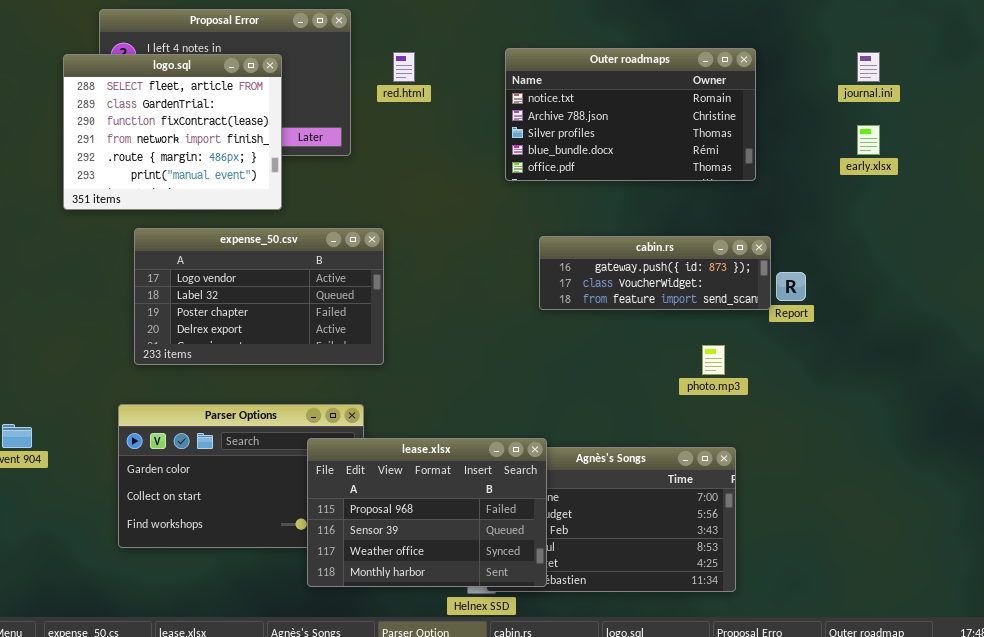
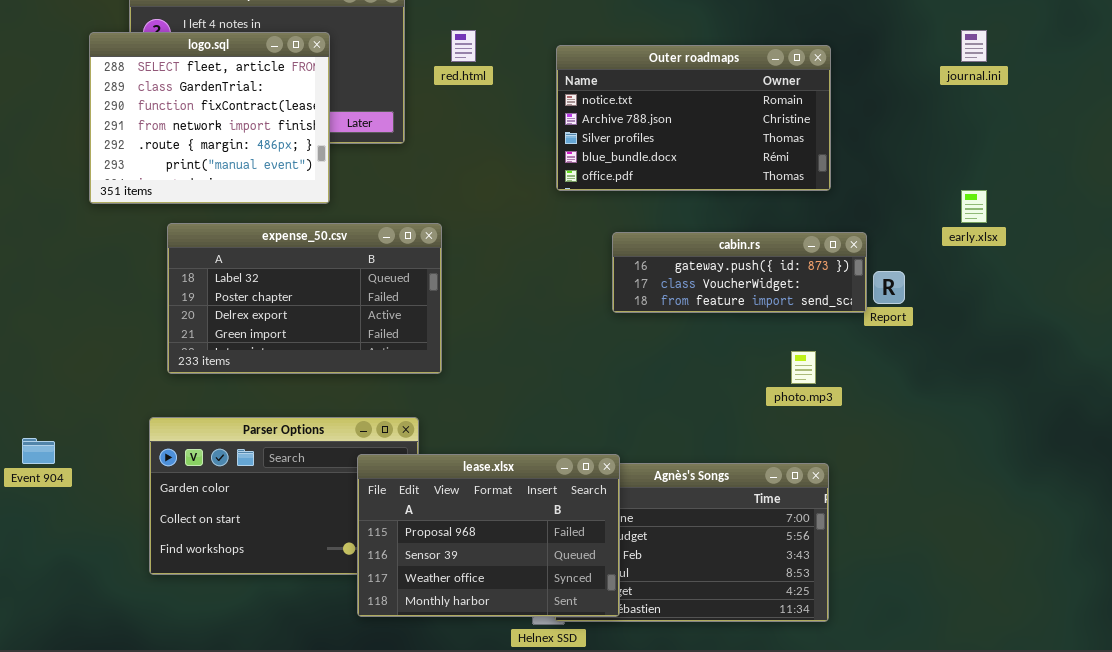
Outer roadmaps: [505,48,756,181] -> [556,45,831,191], moved
early.xlsx: [857,125,880,155] -> [961,190,987,223], moved
expense_50.csv: [134,228,384,365] -> [167,223,442,374], scrolled down 1 row

